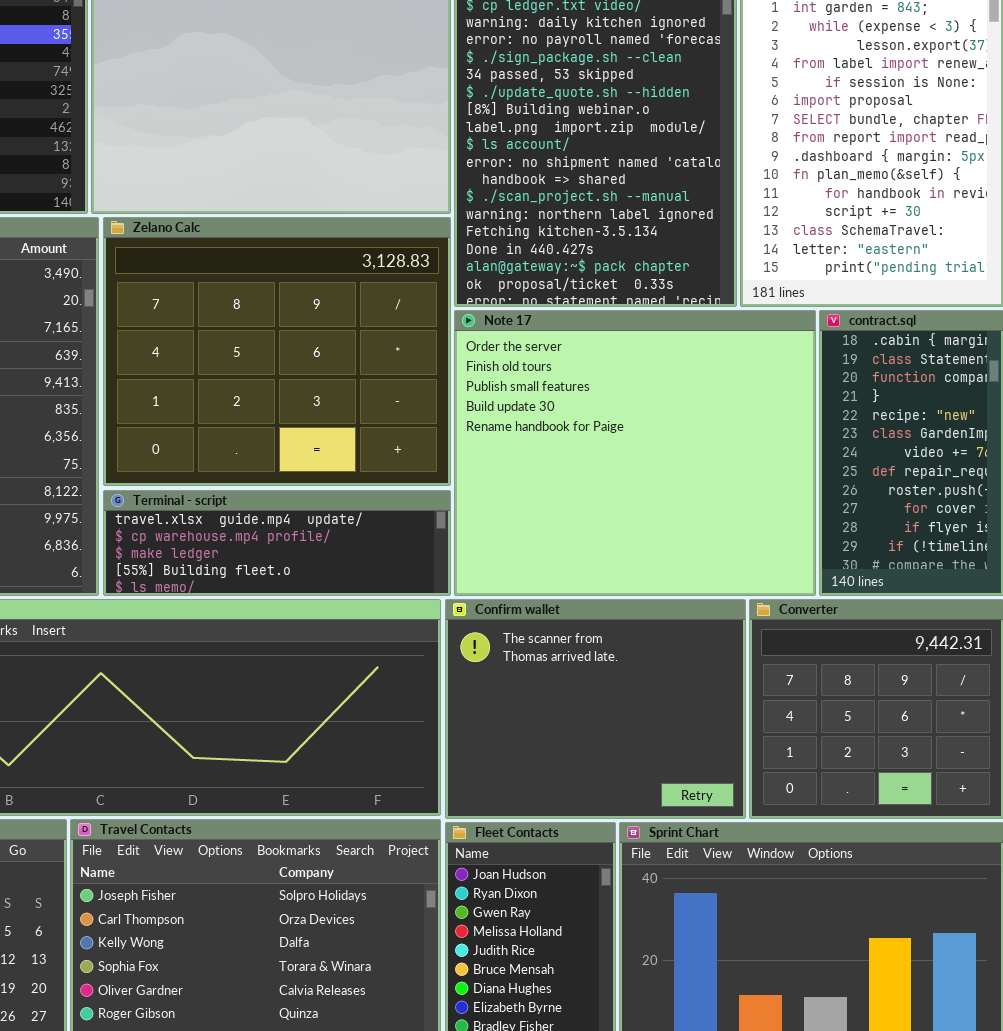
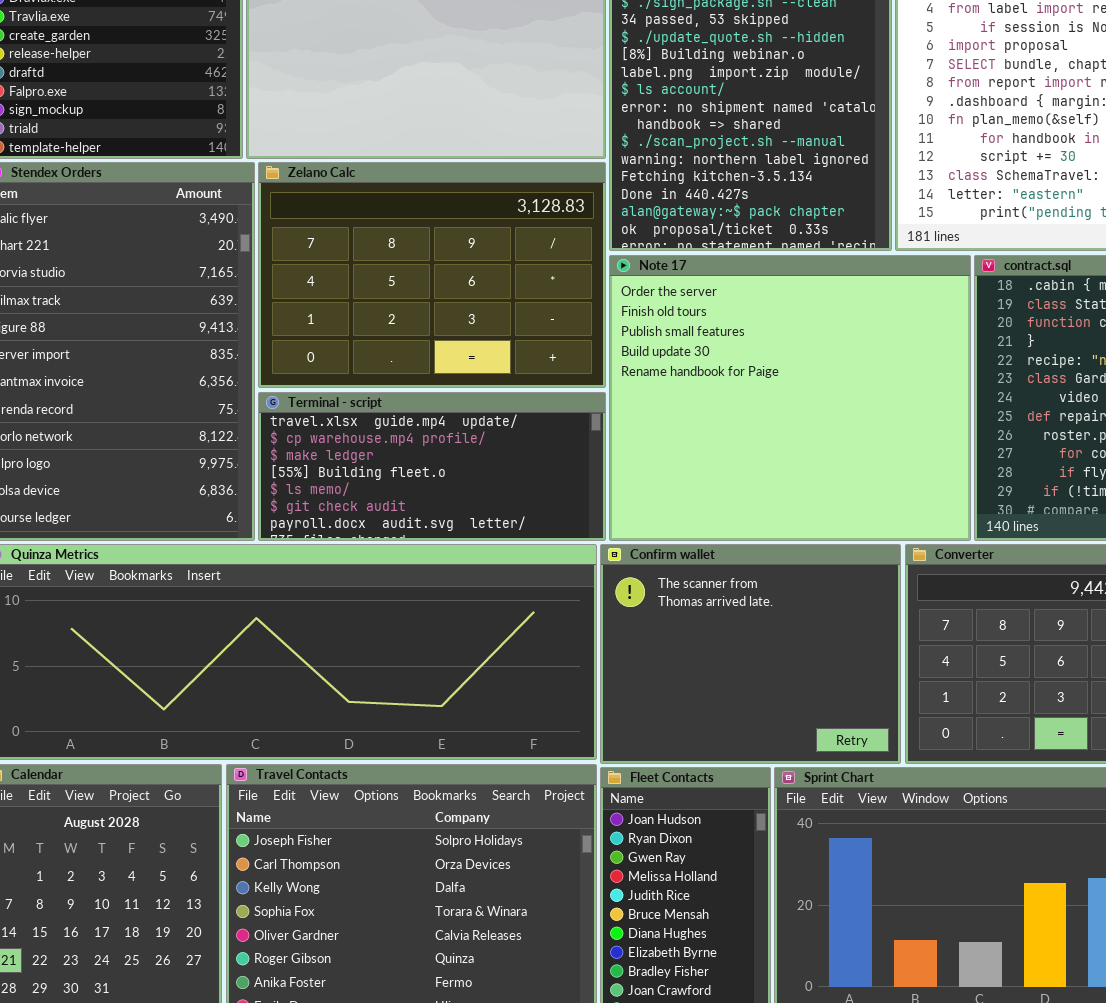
Zelano Calc: [103,217,451,486] -> [258,162,606,388], resized
Terminal - script: [103,490,451,596] -> [258,392,606,541], resized

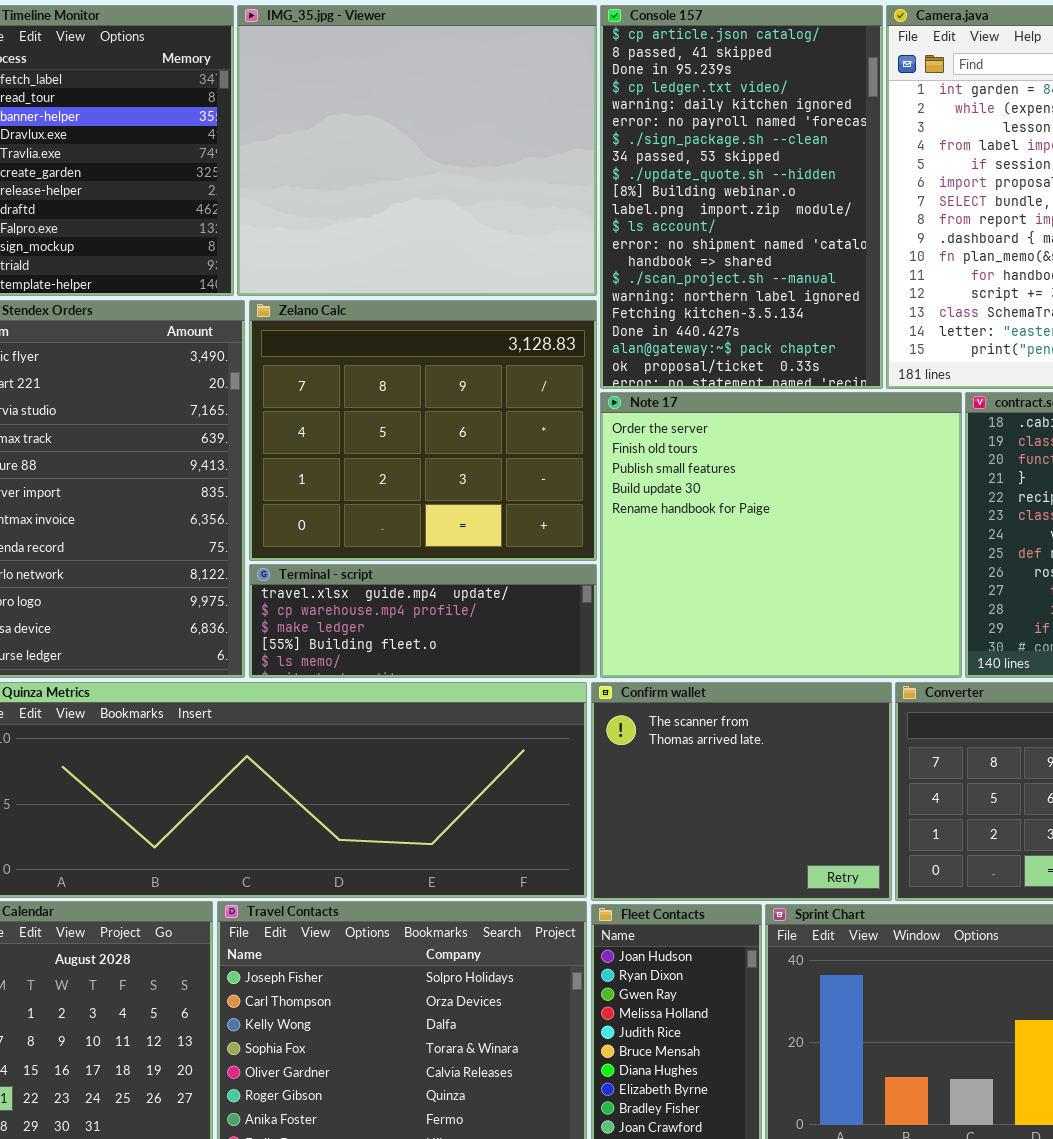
Zelano Calc: [258,162,606,388] -> [249,300,597,561], resized
Terminal - script: [258,392,606,541] -> [249,564,597,678], resized

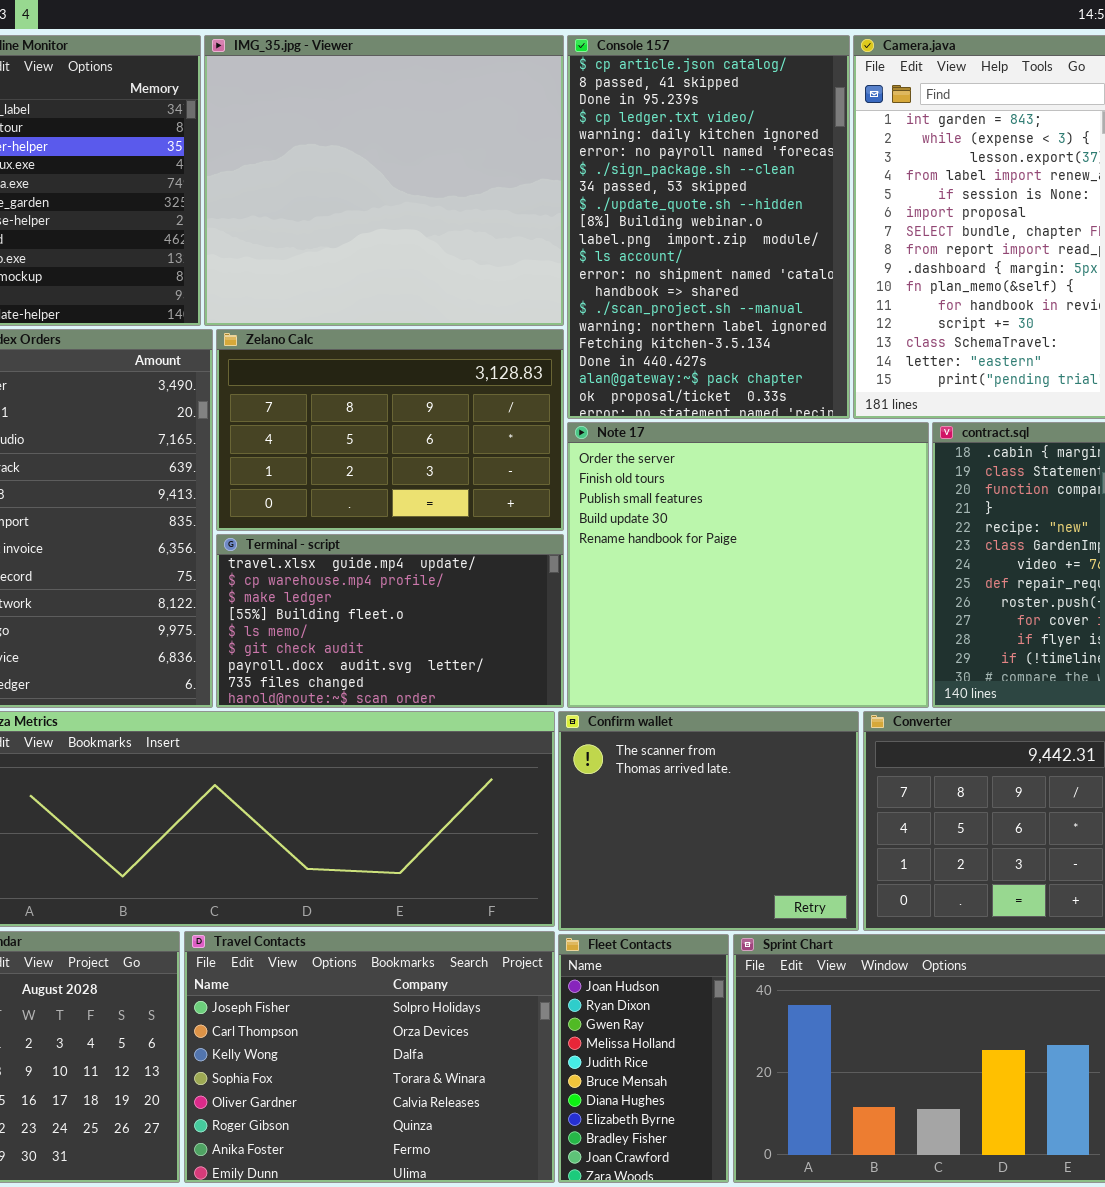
Zelano Calc: [249,300,597,561] -> [216,329,564,531], resized
Terminal - script: [249,564,597,678] -> [216,534,564,708], resized

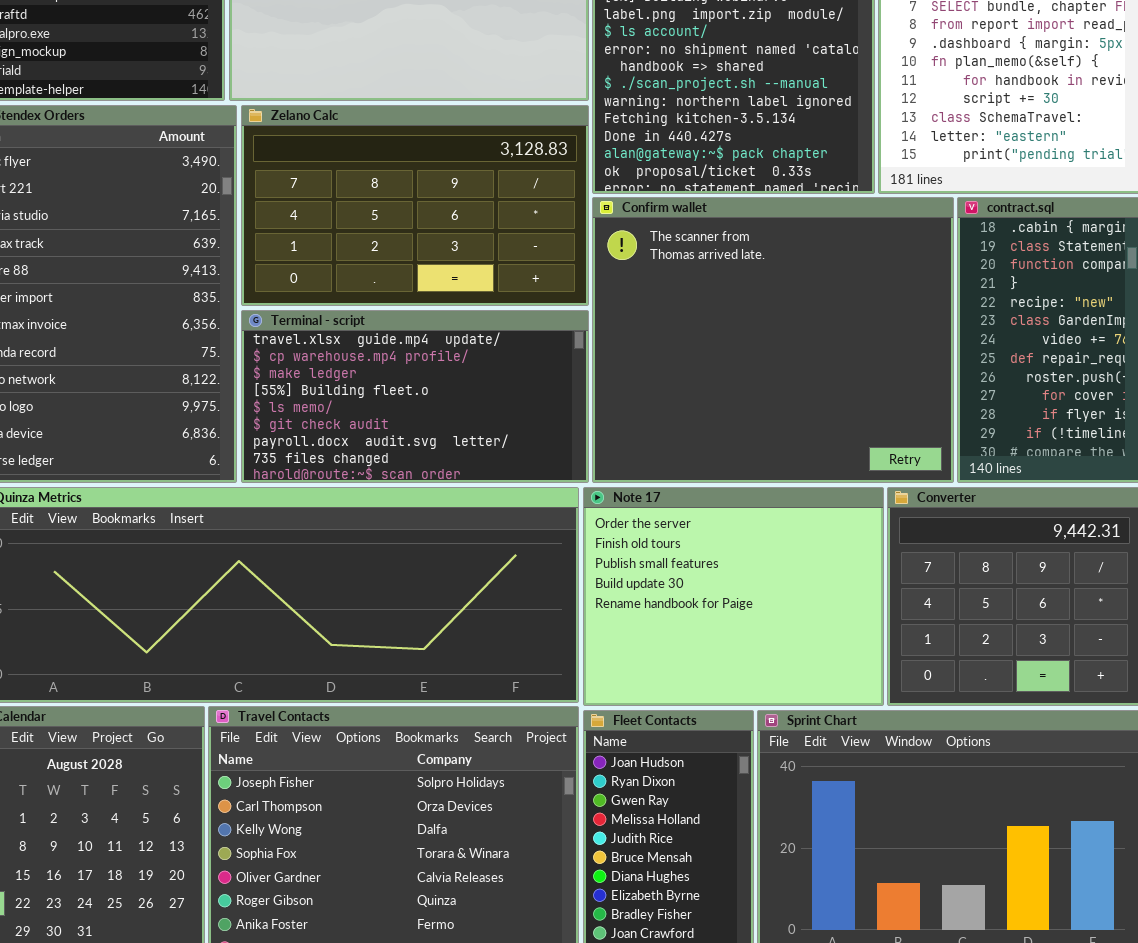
Note 17: [567,422,929,708] -> [583,487,884,706], moved, resized
Confirm wallet: [558,711,859,931] -> [592,197,954,483], moved, resized

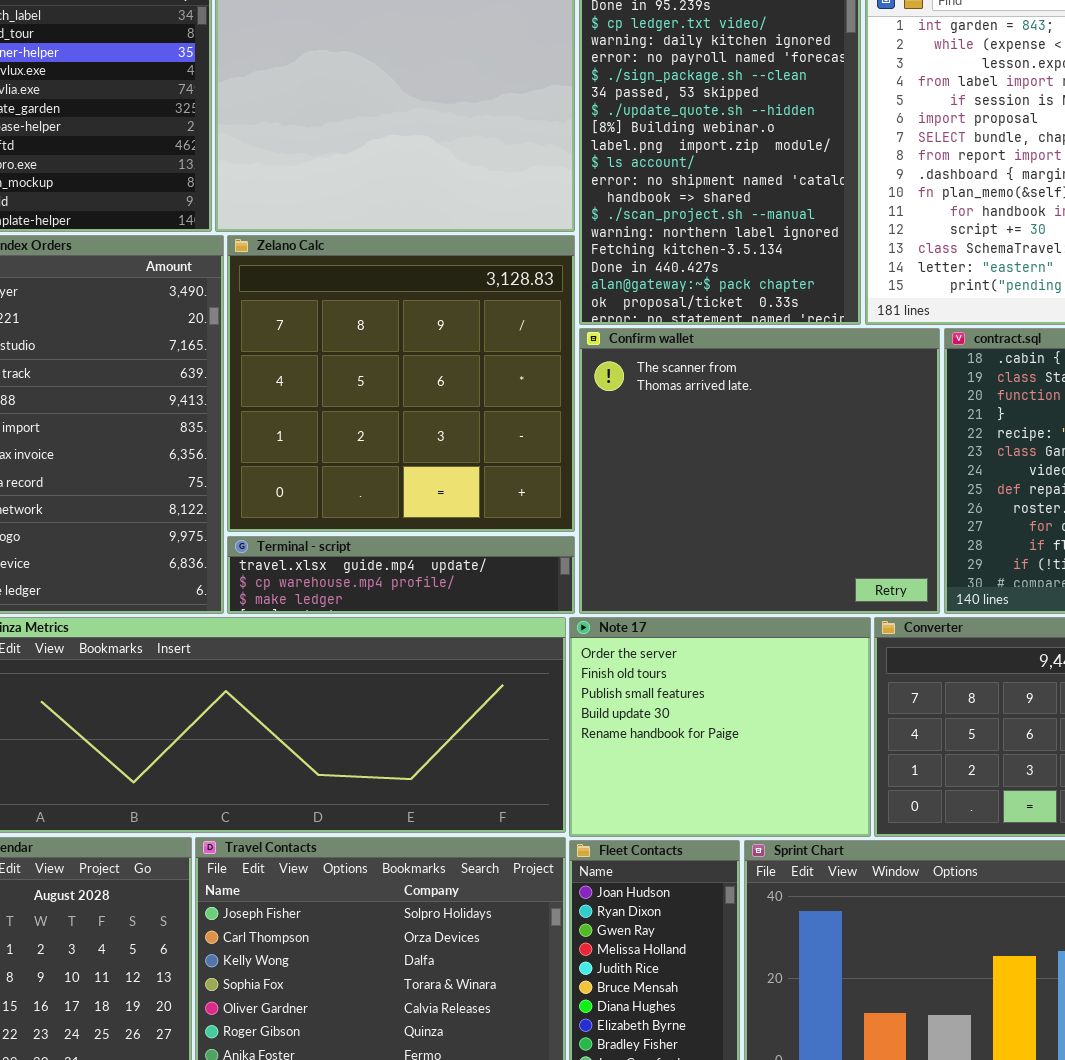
Zelano Calc: [241,105,589,306] -> [227,235,575,532], resized
Terminal - script: [241,310,589,483] -> [227,536,575,614], resized

